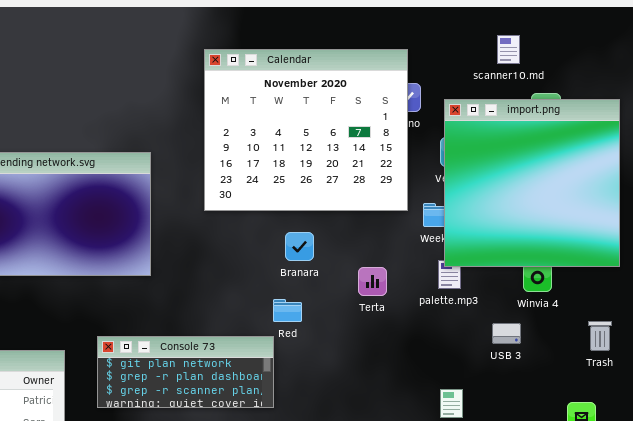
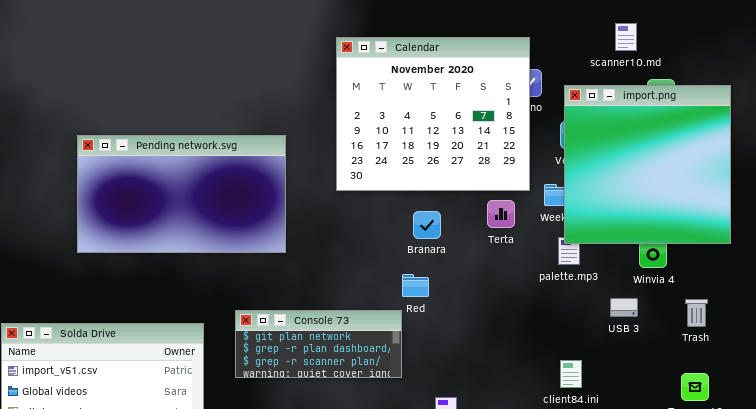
Terta: [358,267,387,296] -> [487,200,515,228], moved
Trash: [588,321,612,351] -> [685,299,708,327], moved

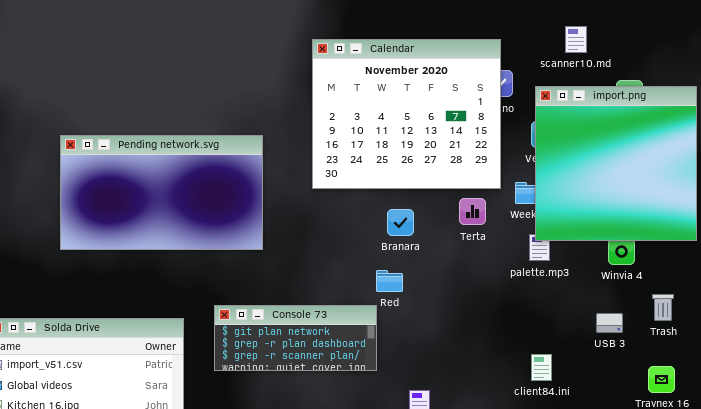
scanner10.md: [615,23,637,51] -> [565,26,587,53], moved
USB 3: [610,298,638,317] -> [596,313,623,333], moved

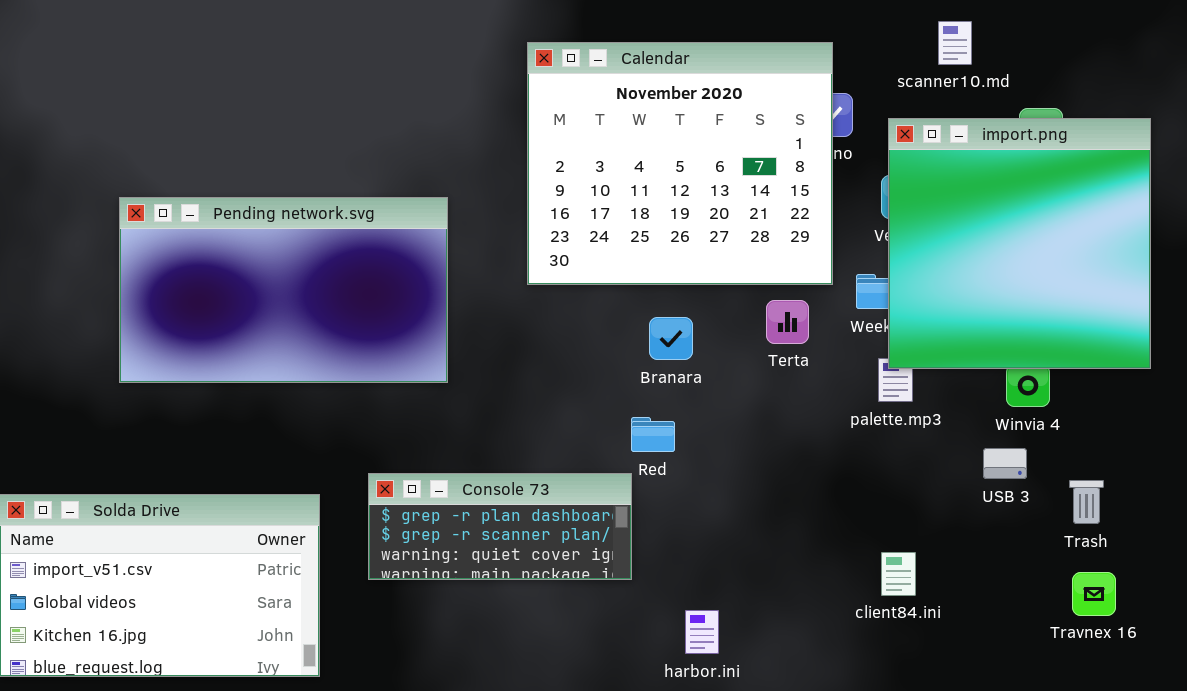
Trash: [652,294,674,321] -> [1069,480,1104,524], moved
Console 73: [214,305,377,371] -> [368,473,632,580], scrolled down 1 row
USB 3: [596,313,623,333] -> [983,448,1027,479], moved

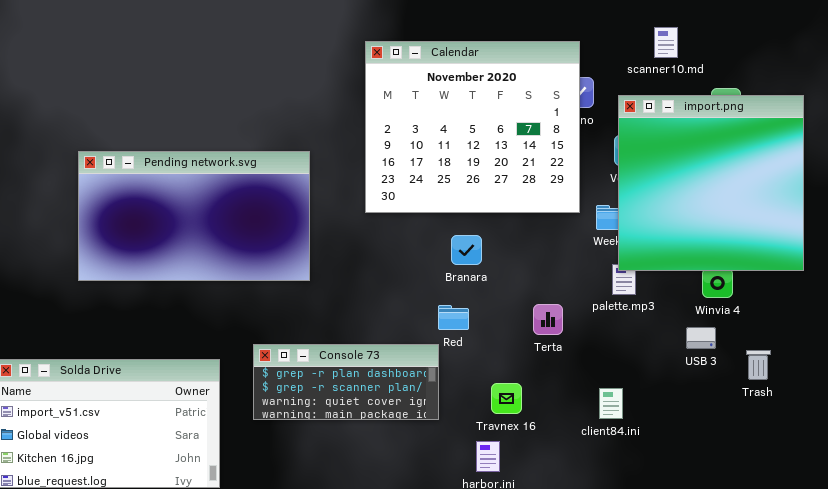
Terta: [766,300,809,344] -> [533,304,563,335], moved
client84.ini: [881,552,916,596] -> [599,388,623,419], moved
Travnex 16: [1072,572,1116,616] -> [491,383,522,414], moved

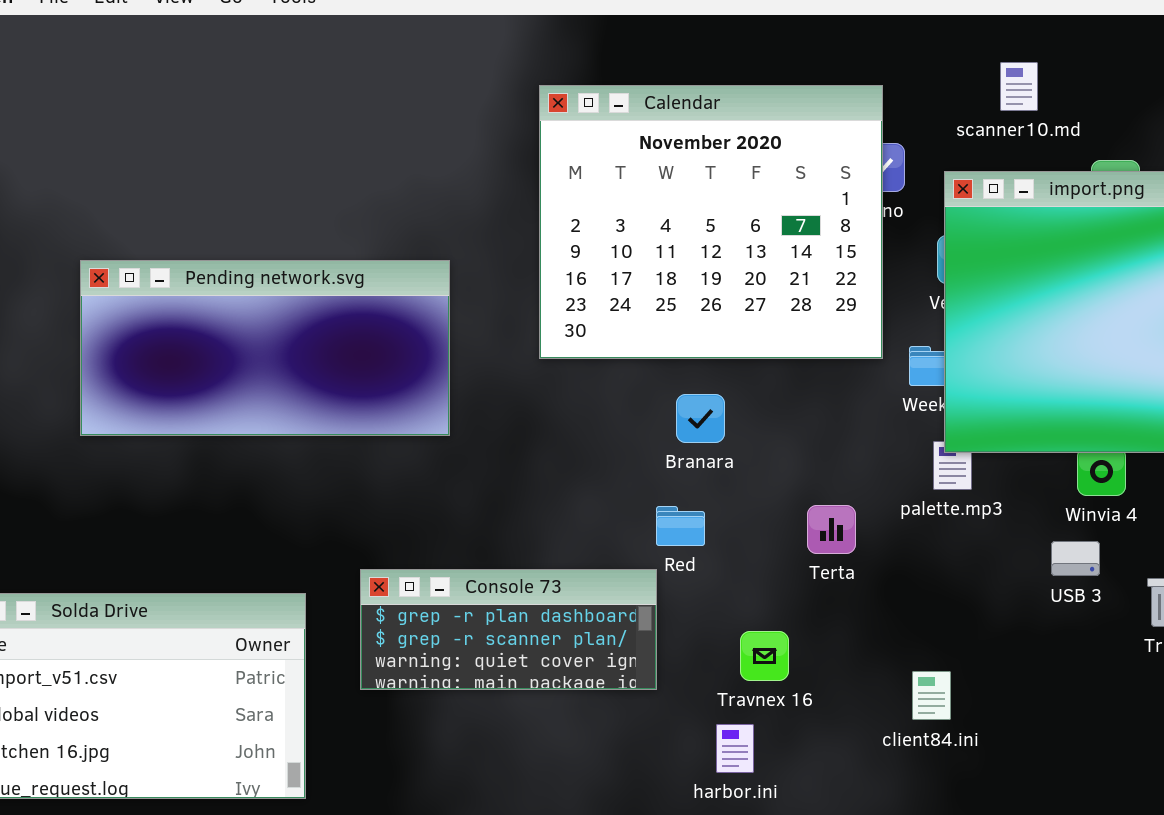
Pending network.svg: [78,151,310,281] -> [80,260,450,436], resized
client84.ini: [599,388,623,419] -> [912,671,951,720], moved

